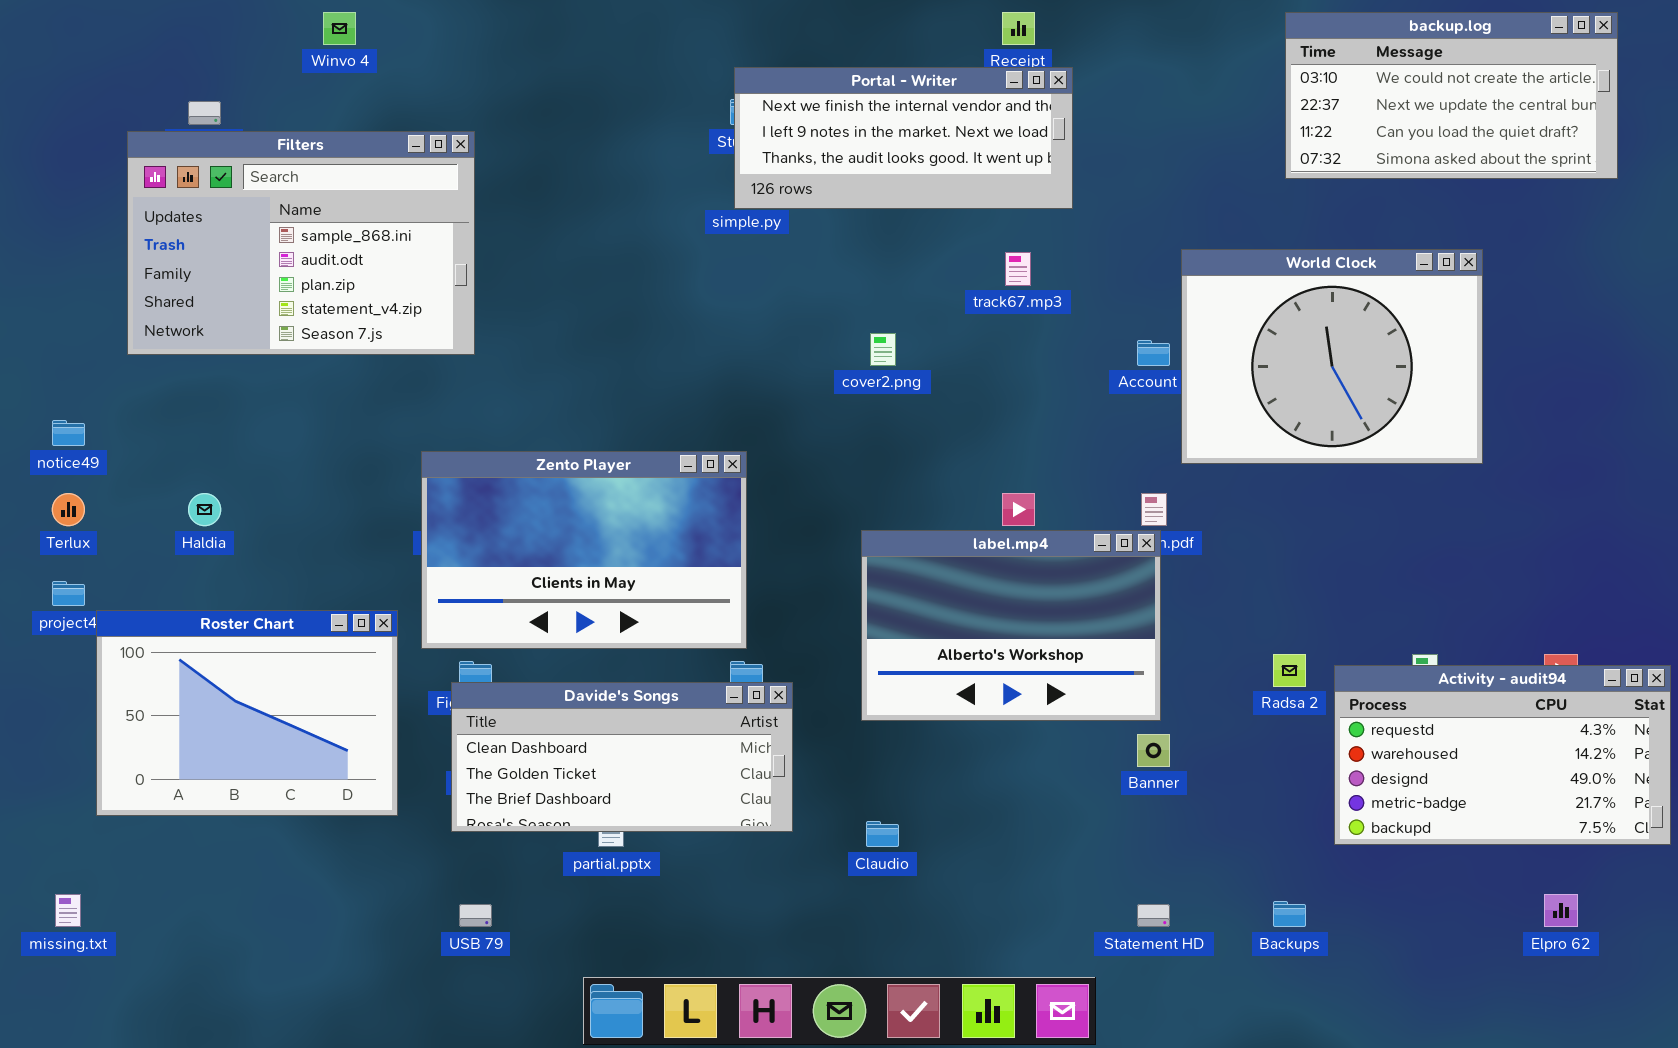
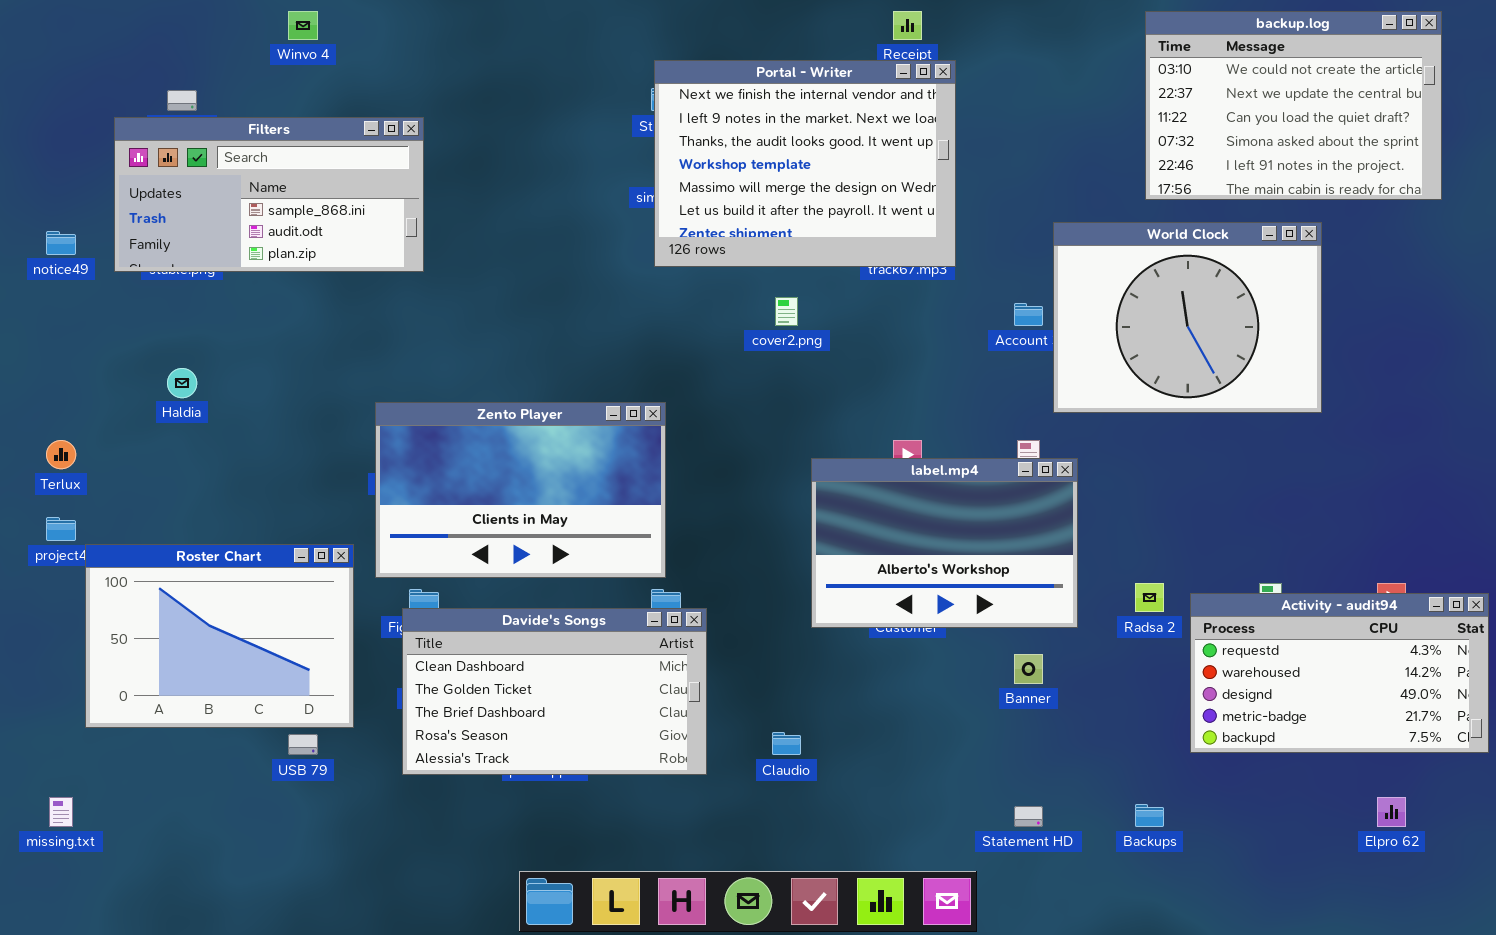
backup.log: [1285,12,1618,179] -> [1145,11,1442,200], resized
Portal - Writer: [734,67,1073,209] -> [654,60,956,267], resized
Filters: [127,131,475,355] -> [114,117,424,272], resized
notice49: [52,420,85,446] -> [46,231,76,255], moved
Haldia: [188,493,221,526] -> [167,368,197,398], moved
label.mp4: [861,530,1161,721] -> [811,458,1078,628], moved
Davide's Songs: [451,682,793,832] -> [402,608,707,775], resized
USB 79: [459,904,492,927] -> [288,734,318,755], moved

